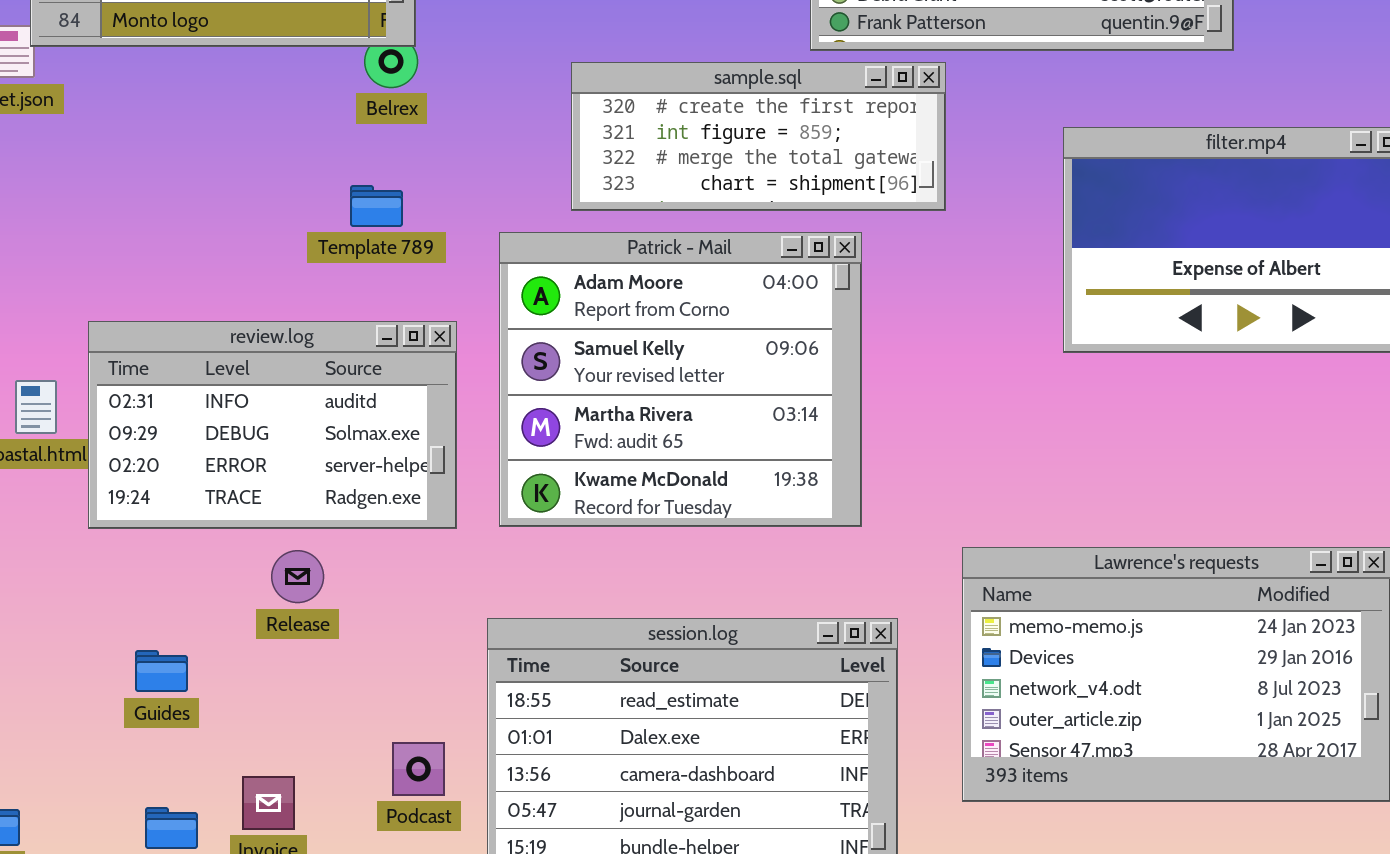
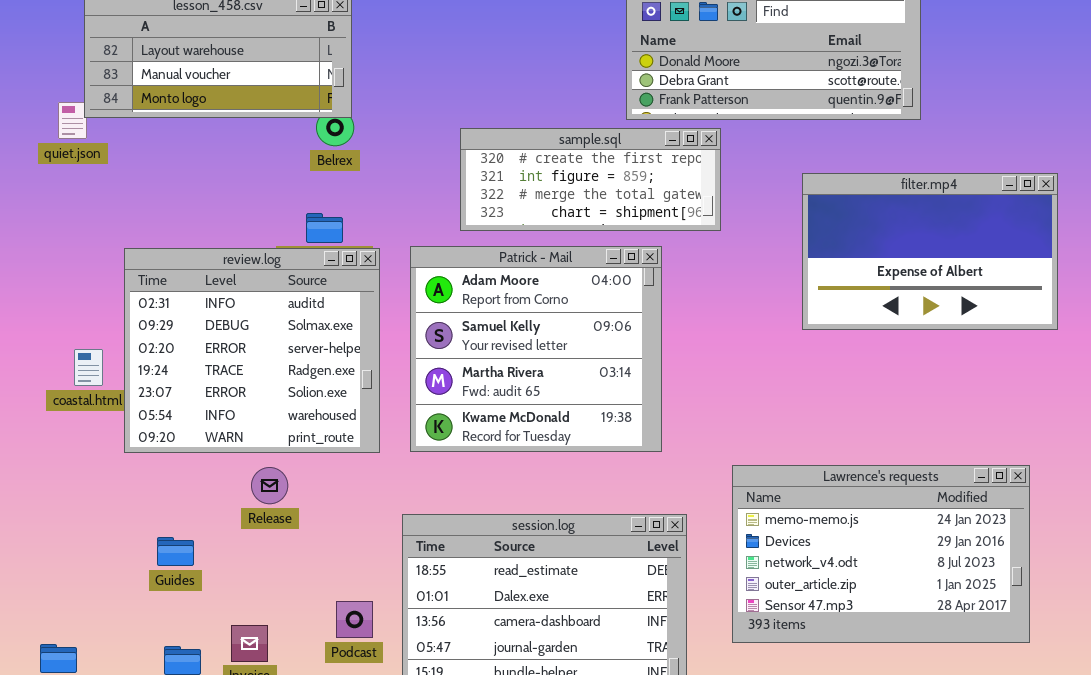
review.log: [88,321,457,529] -> [124,248,380,453], resized

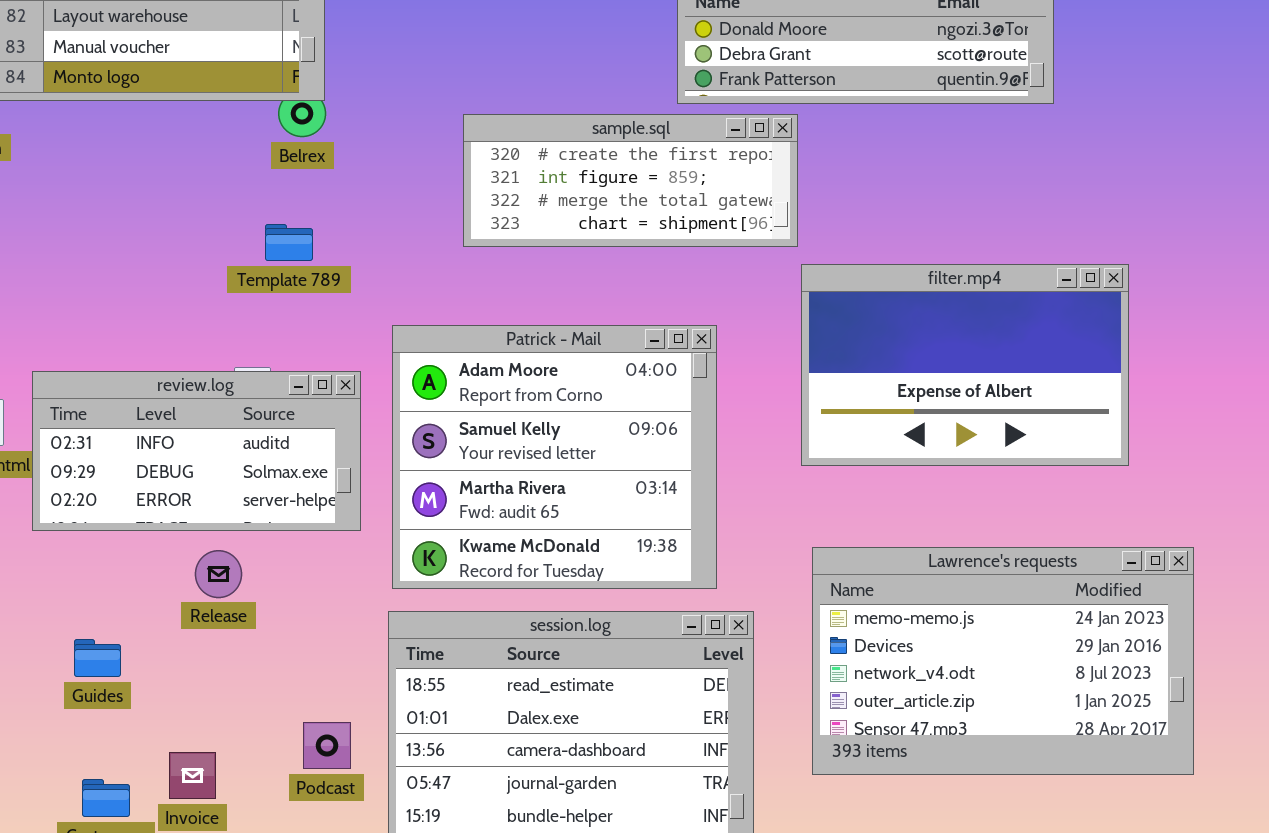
filter.mp4: [802,173,1058,330] -> [801,264,1129,466], moved
Patrick - Mail: [410,246,662,452] -> [392,325,717,589], moved
review.log: [124,248,380,453] -> [32,371,361,531], resized

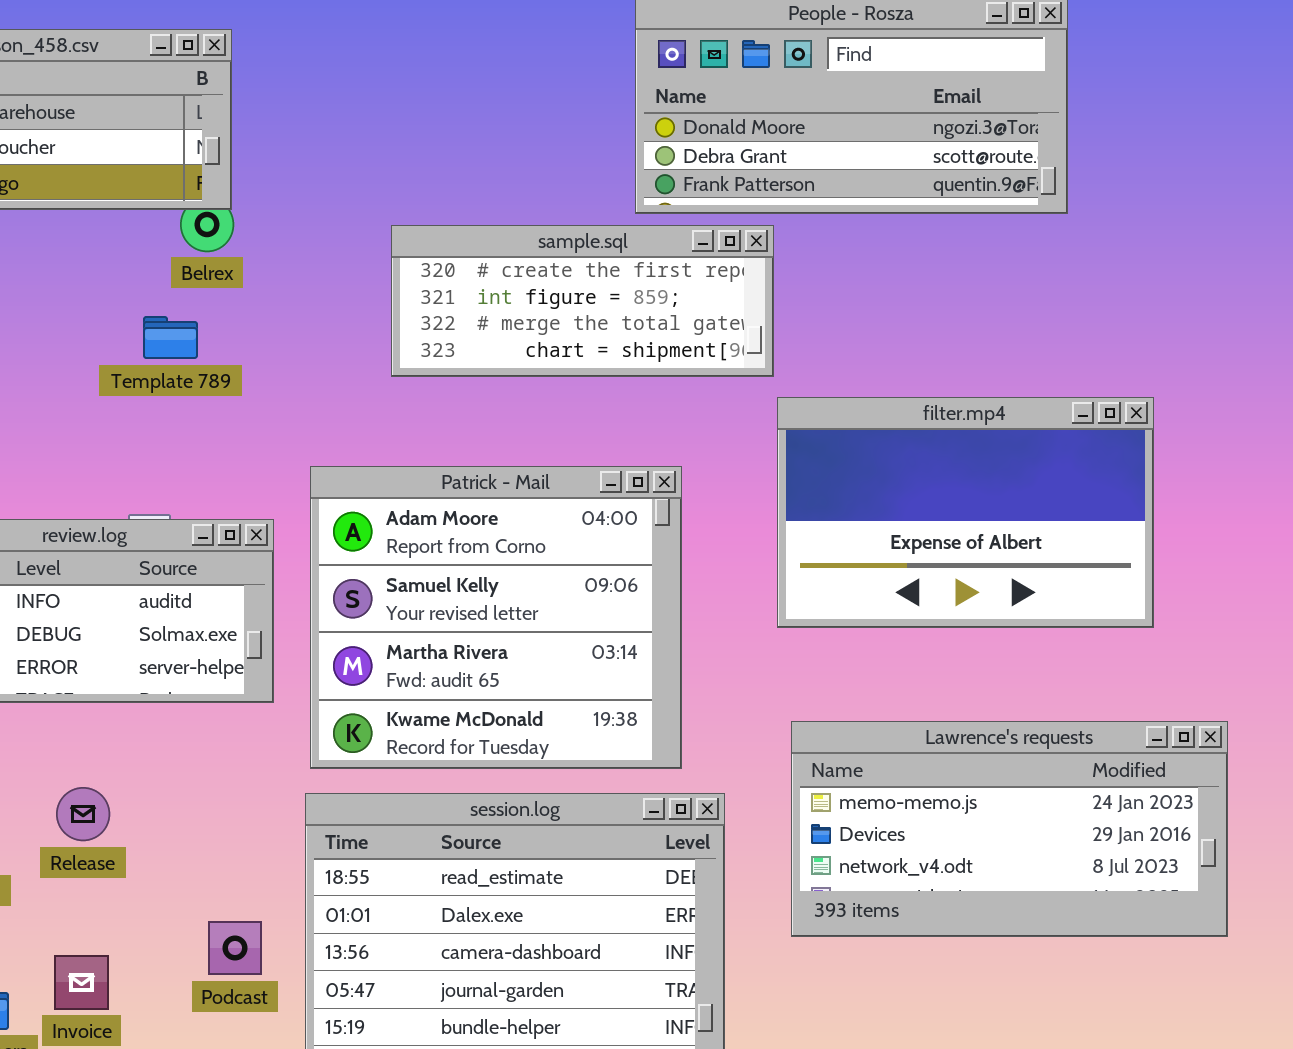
Template 789: [265,224,313,261] -> [143,316,198,359], moved
Lawrence's requests: [812,547,1194,775] -> [791,721,1228,937], resized
Release: [195,550,242,598] -> [56,787,110,841], moved

